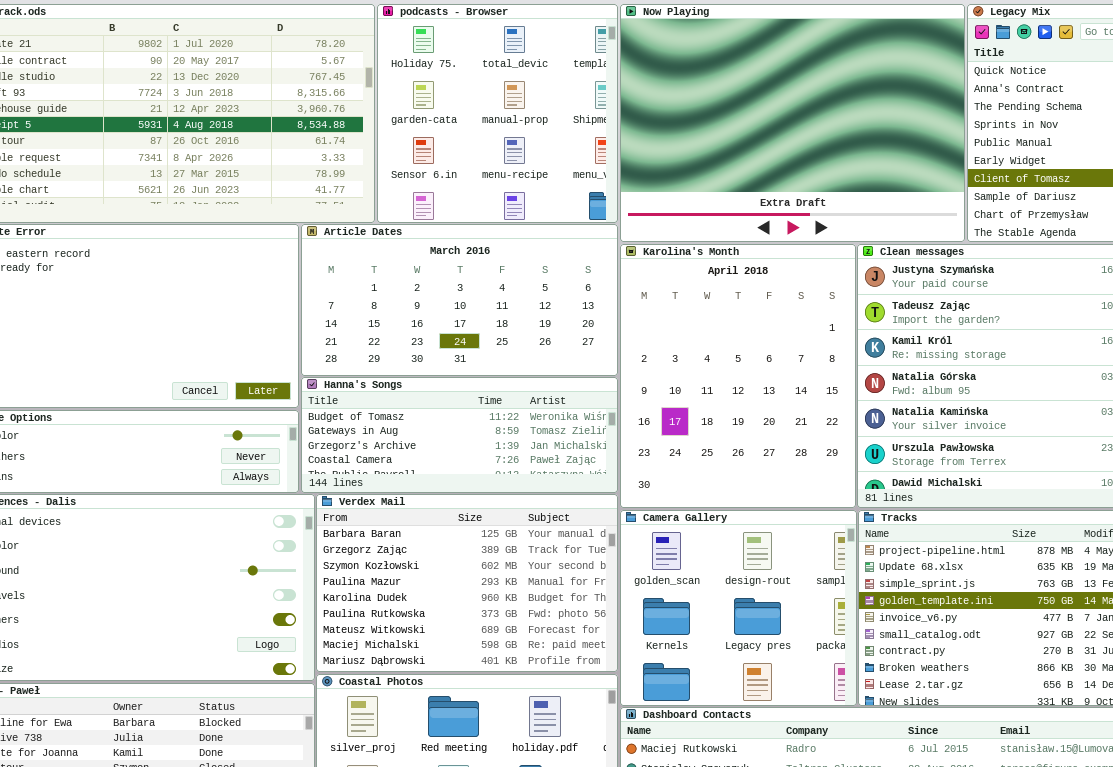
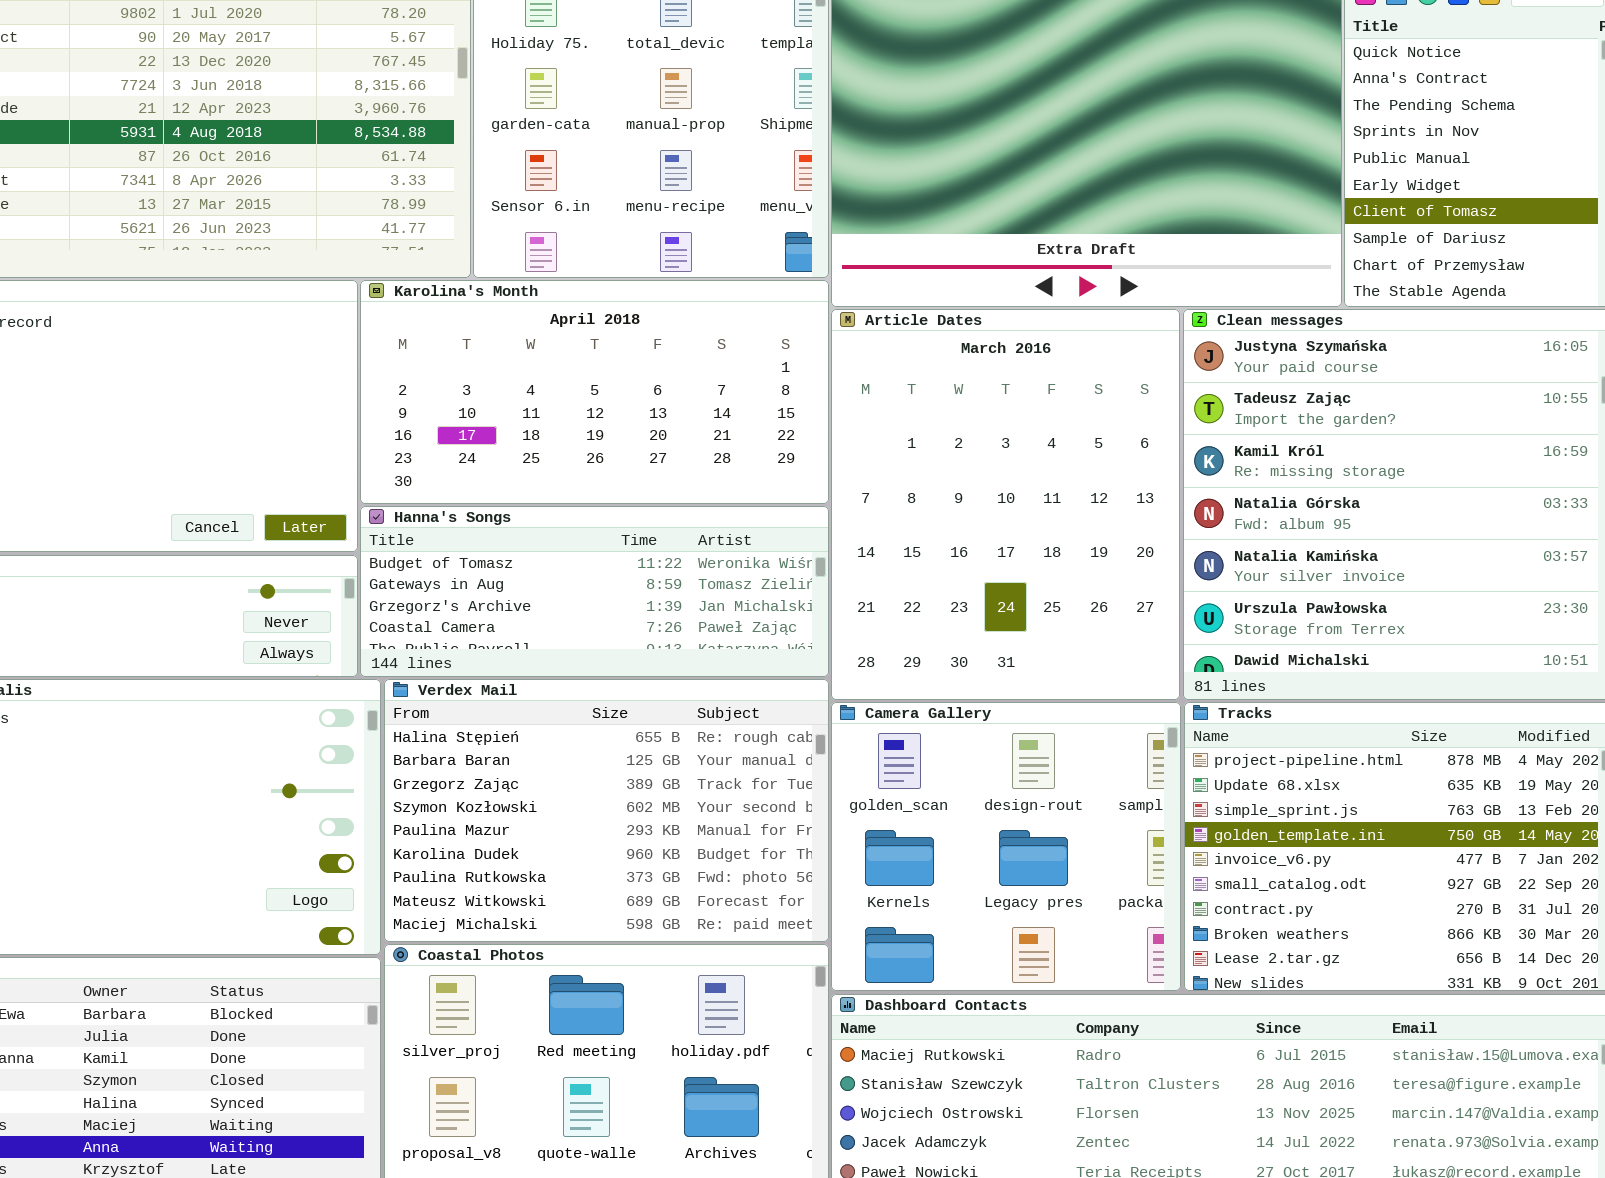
Article Dates: [301,224,618,376] -> [831,309,1180,700], moved, resized
Karolina's Month: [620,244,856,508] -> [360,280,829,504], moved, resized
Verdex Mail: [316,494,618,672] -> [384,679,829,942], scrolled up 1 row

